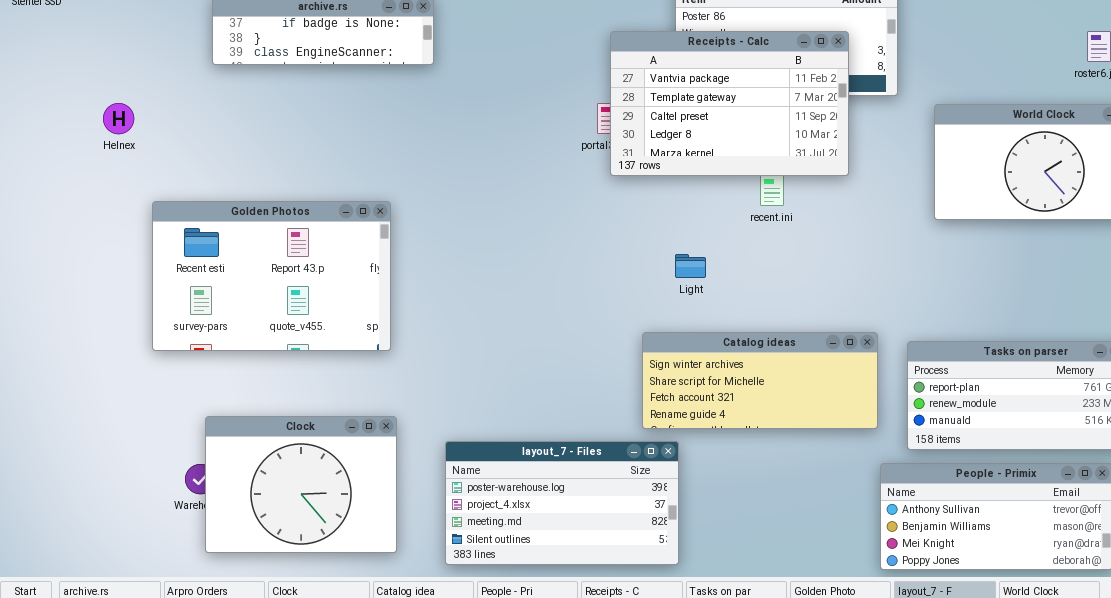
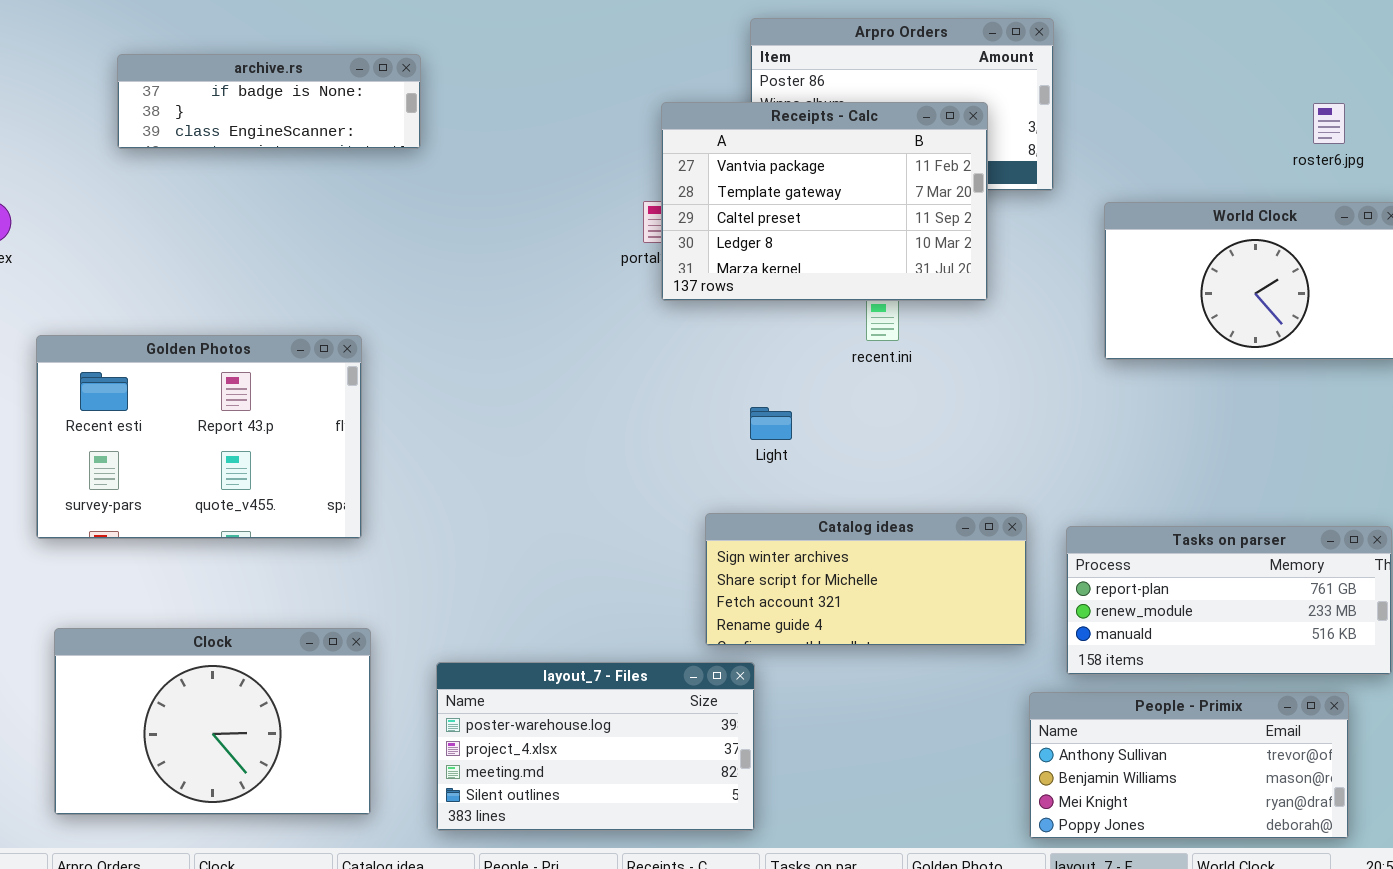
Clock: [205,416,397,553] -> [54,628,371,815], resized

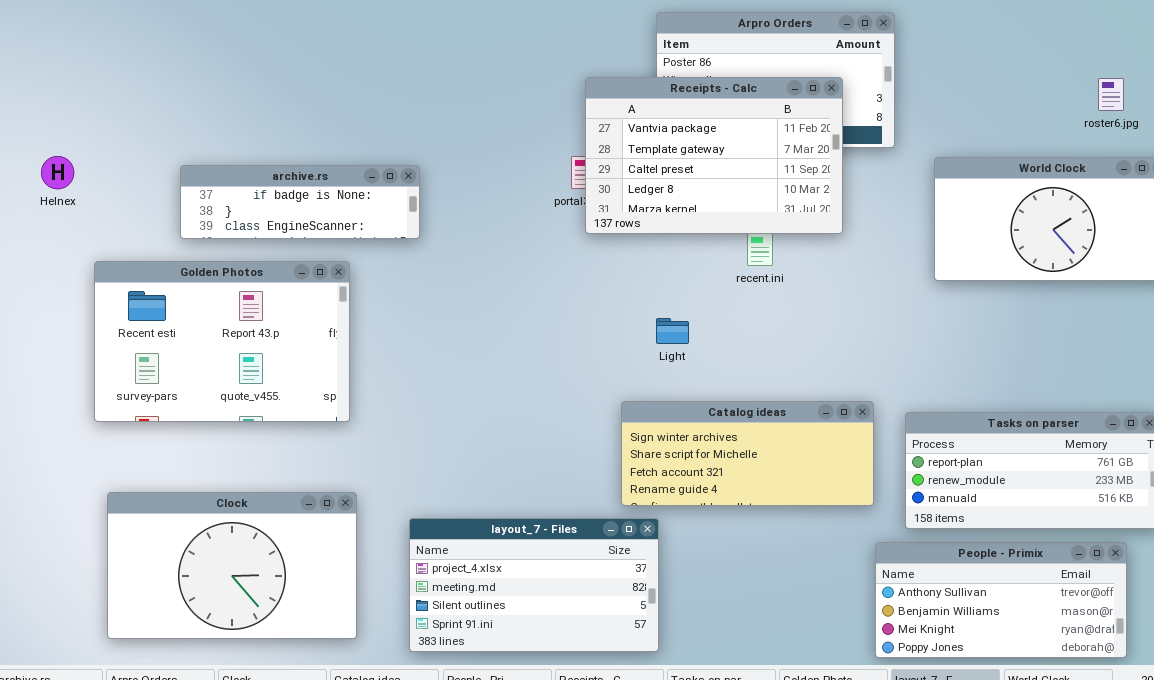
archive.rs: [117,54,421,149] -> [180,165,420,239], moved
layout_7 - Files: [436,662,755,831] -> [409,518,659,652], scrolled down 1 row

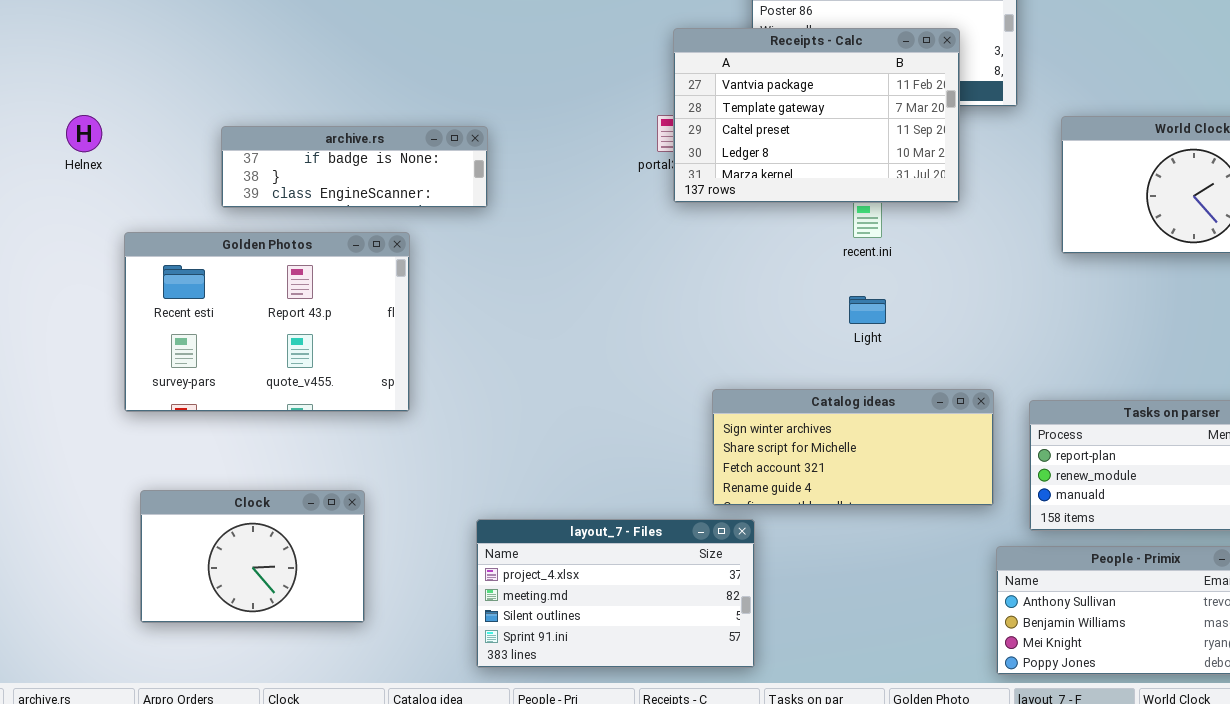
Light: [656,318,689,344] -> [849,296,886,324], moved
Clock: [107,492,357,639] -> [140,490,365,623], resized

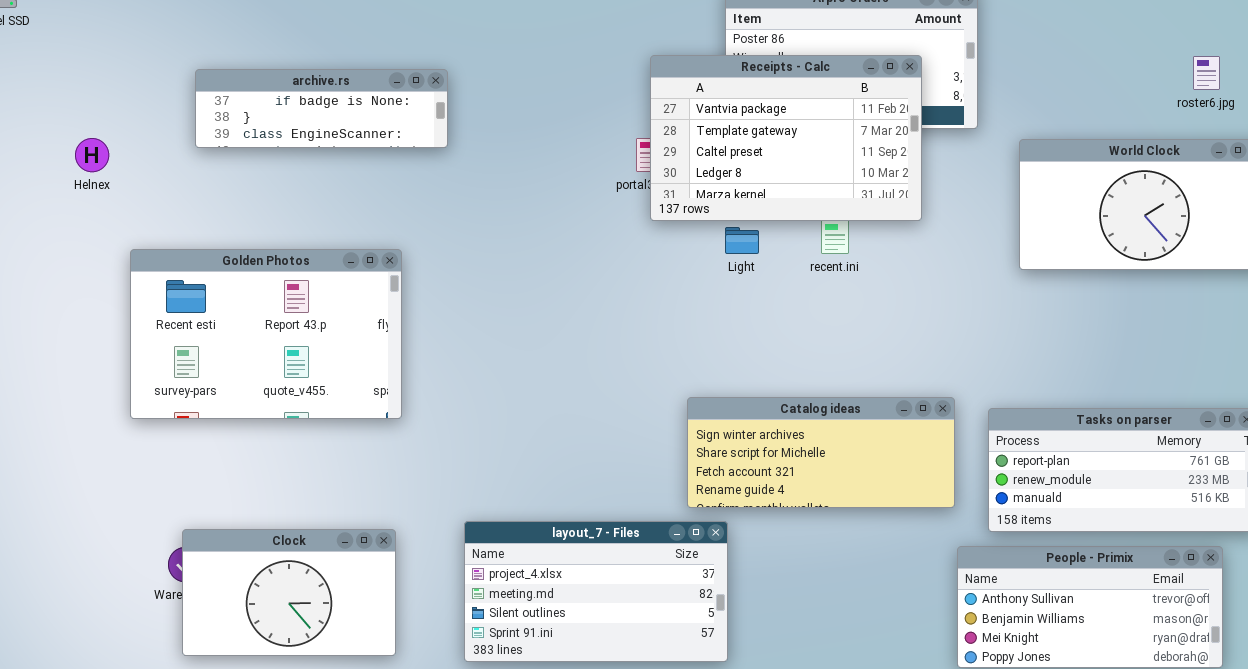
archive.rs: [221,126,488,208] -> [195,69,448,148], moved
Light: [849,296,886,324] -> [725,227,759,254], moved
Clock: [140,490,365,623] -> [182,529,396,656], moved

